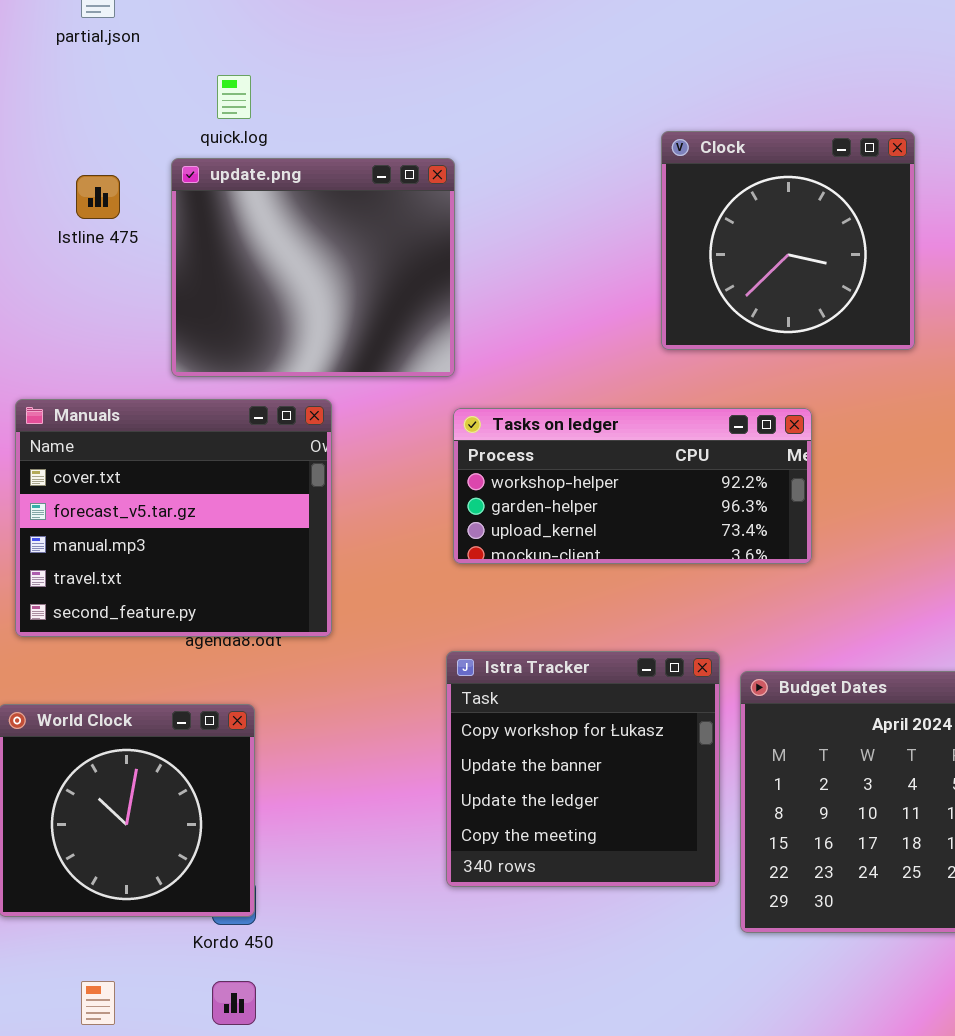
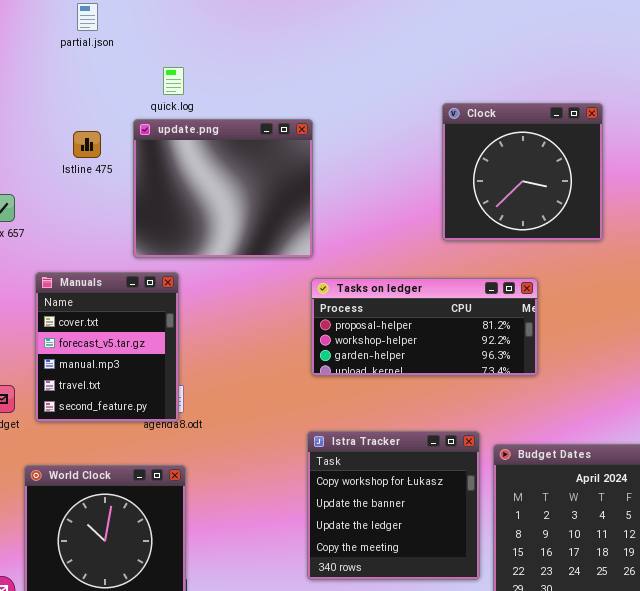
Manuals: [15,399,332,637] -> [35,272,179,422], resized
Tasks on ledger: [453,408,812,564] -> [311,278,538,376], scrolled up 1 row

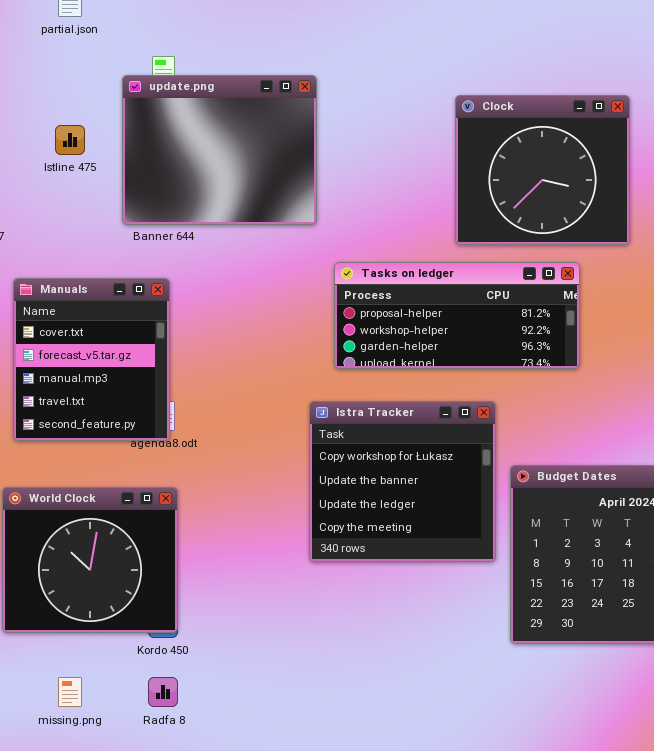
update.png: [133,119,313,258] -> [122,75,317,225], moved
Tasks on ledger: [311,278,538,376] -> [334,262,580,369], moved
Istra Tracker: [307,431,480,580] -> [309,401,496,562], moved

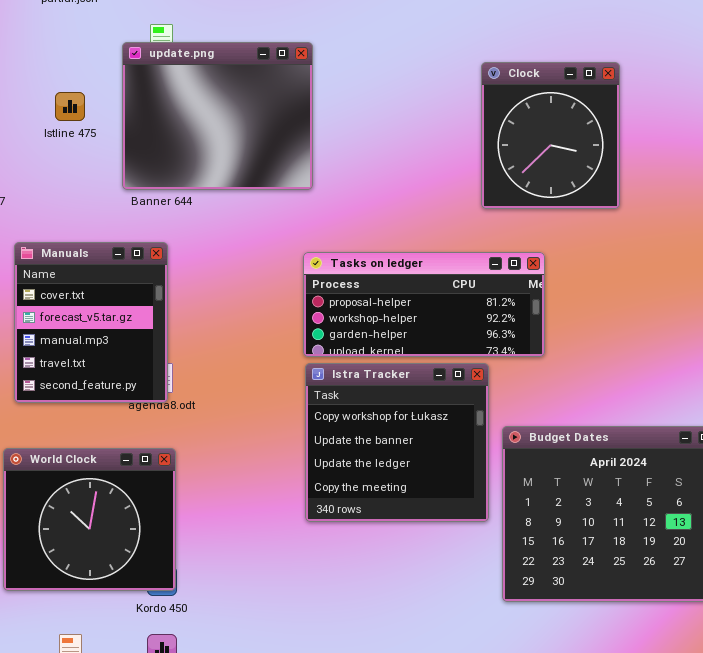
Clock: [455,95,630,245] -> [481,62,620,209], resized
Tasks on ledger: [334,262,580,369] -> [303,252,545,357], moved

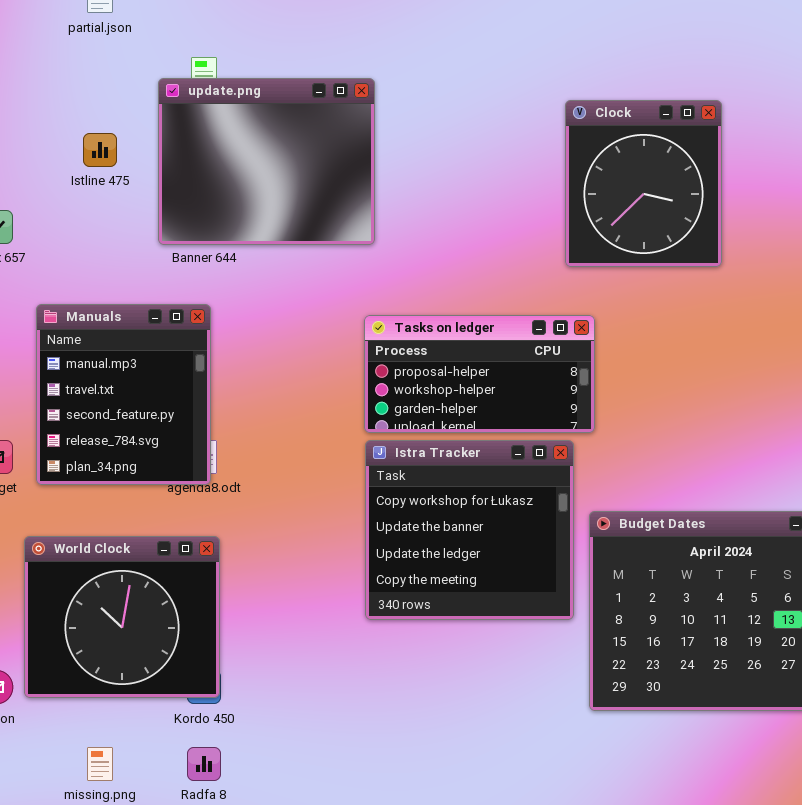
Manuals: [14,242,168,403] -> [36,304,211,485], scrolled down 2 rows
Tasks on ledger: [303,252,545,357] -> [364,315,595,433], resized

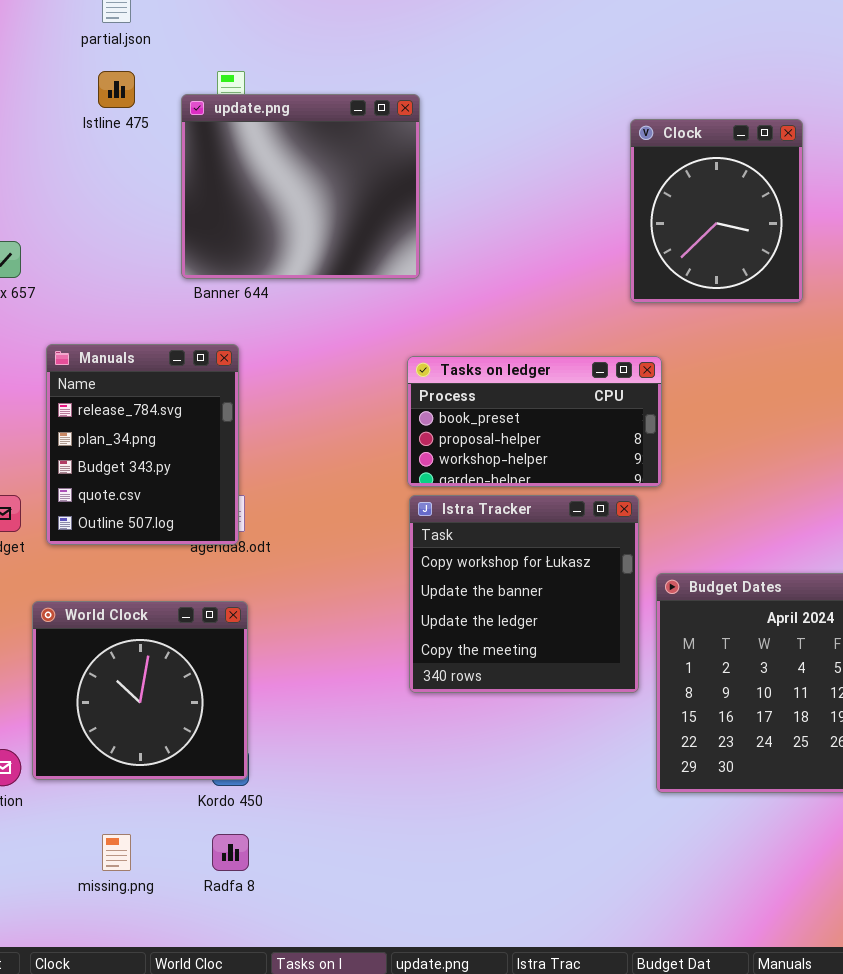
Istline 475: [83,133,117,167] -> [98,71,135,108], moved
Manuals: [36,304,211,485] -> [46,344,239,545], scrolled down 3 rows
Tasks on ledger: [364,315,595,433] -> [407,356,662,487], scrolled up 1 row

